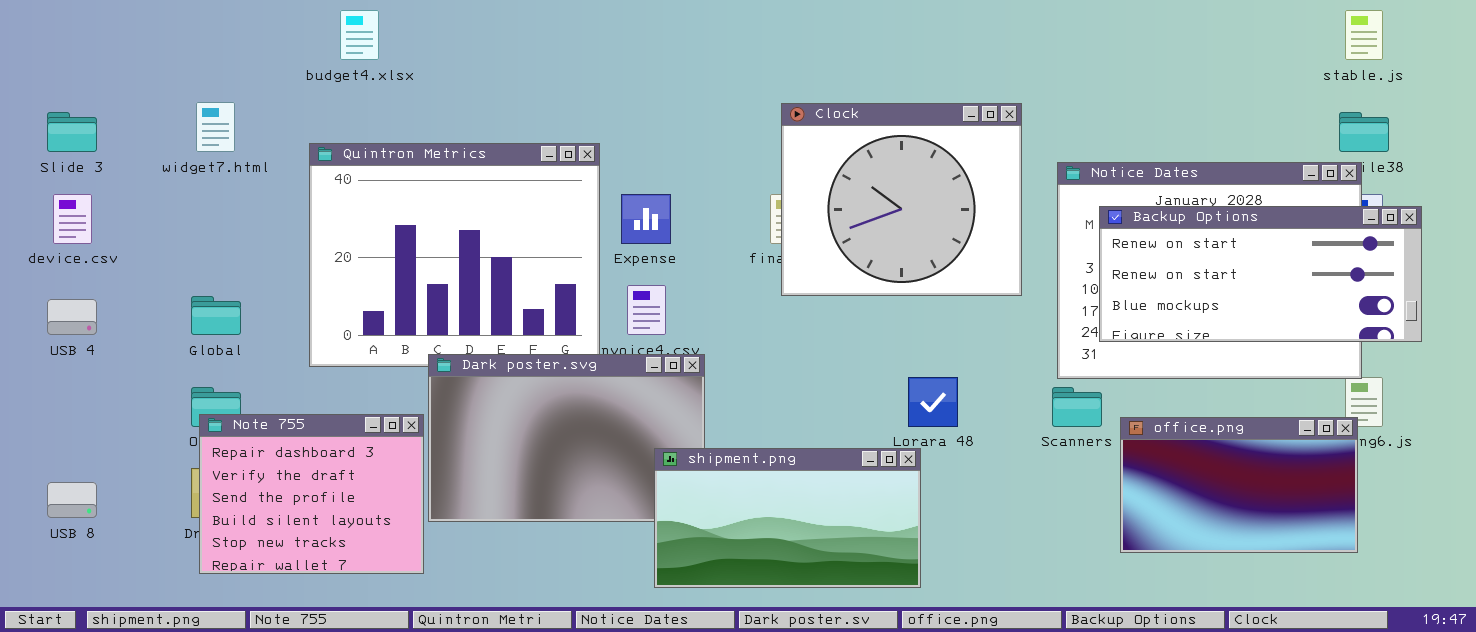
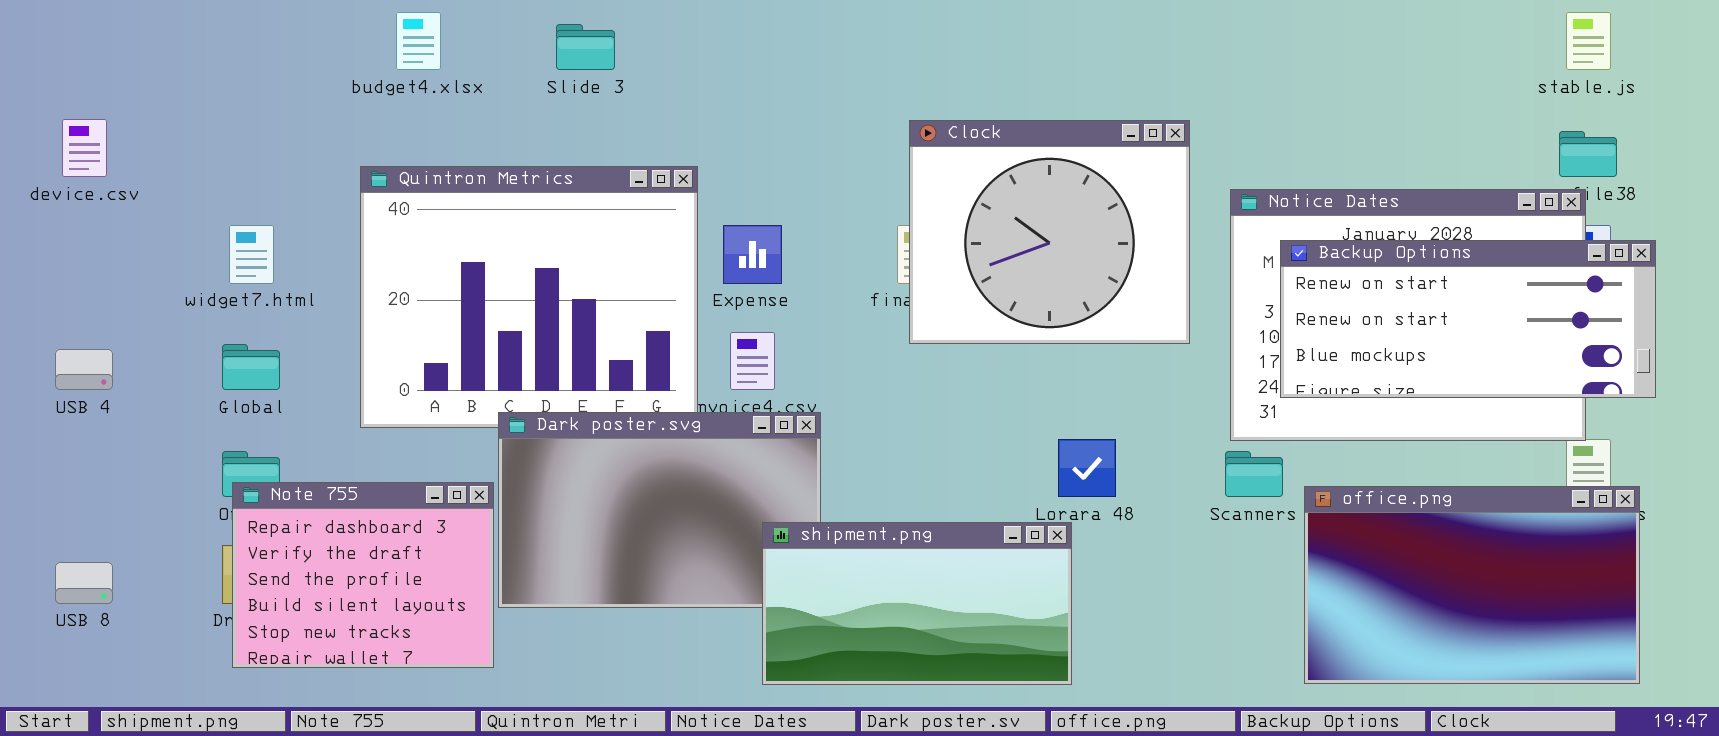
widget7.html: [196,102,235,152] -> [229,225,274,284], moved
Slide 3: [47,112,97,152] -> [556,24,615,70], moved
device.csv: [53,194,92,244] -> [62,119,107,177], moved
office.png: [1120,417,1358,553] -> [1304,486,1640,684], resized

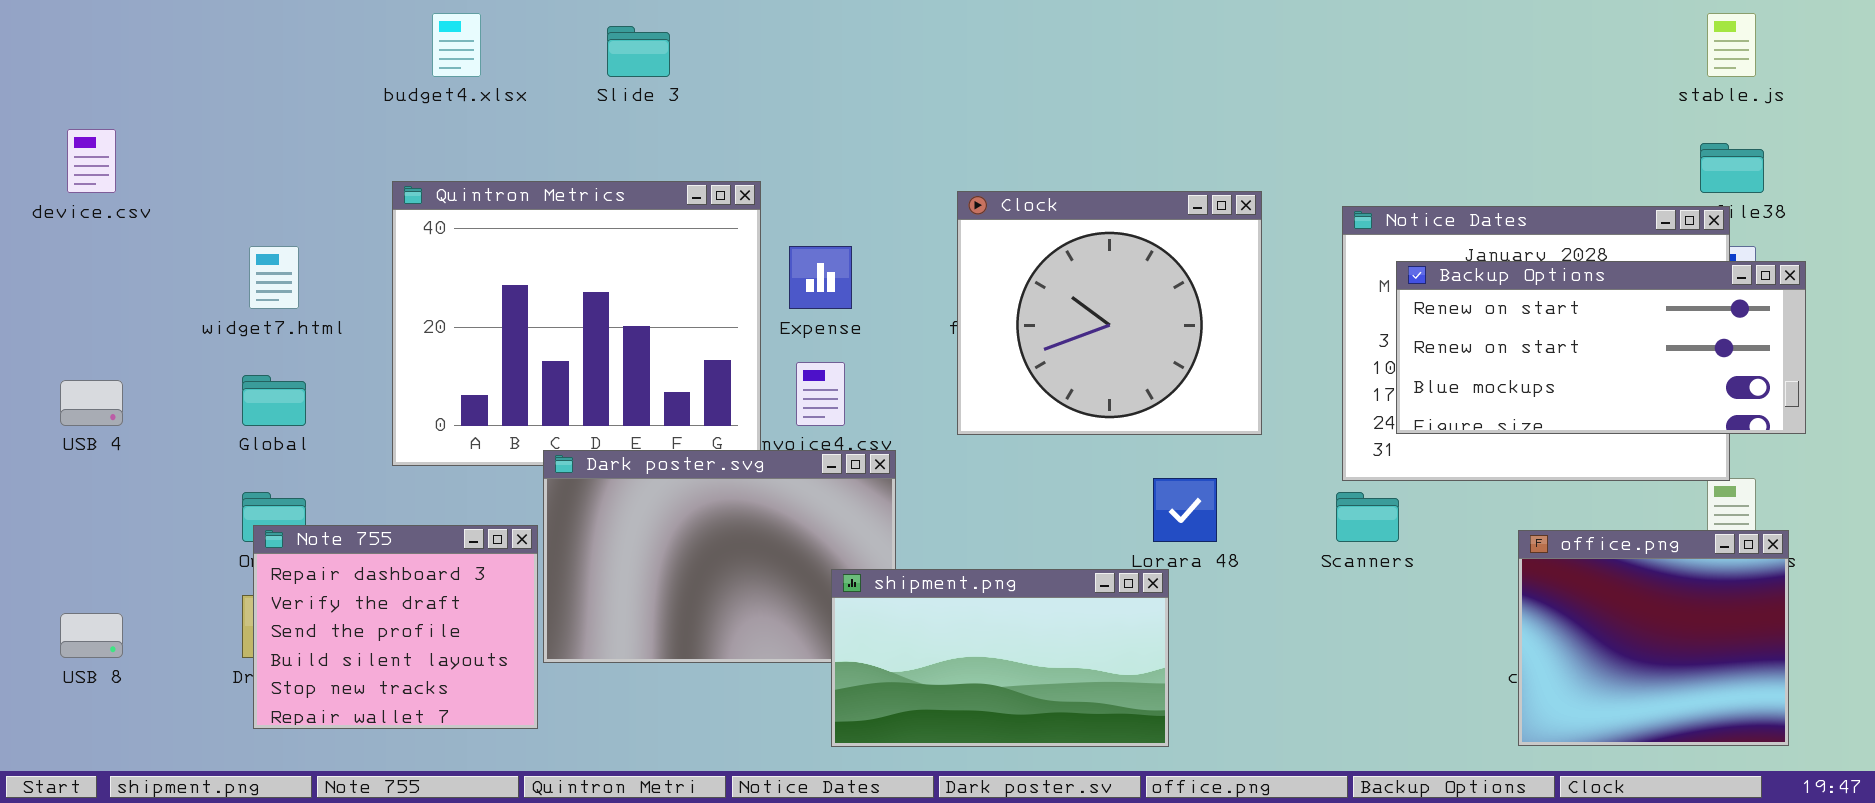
Clock: [909,120,1190,344] -> [957,191,1262,435], moved
office.png: [1304,486,1640,684] -> [1518,530,1789,746], resized

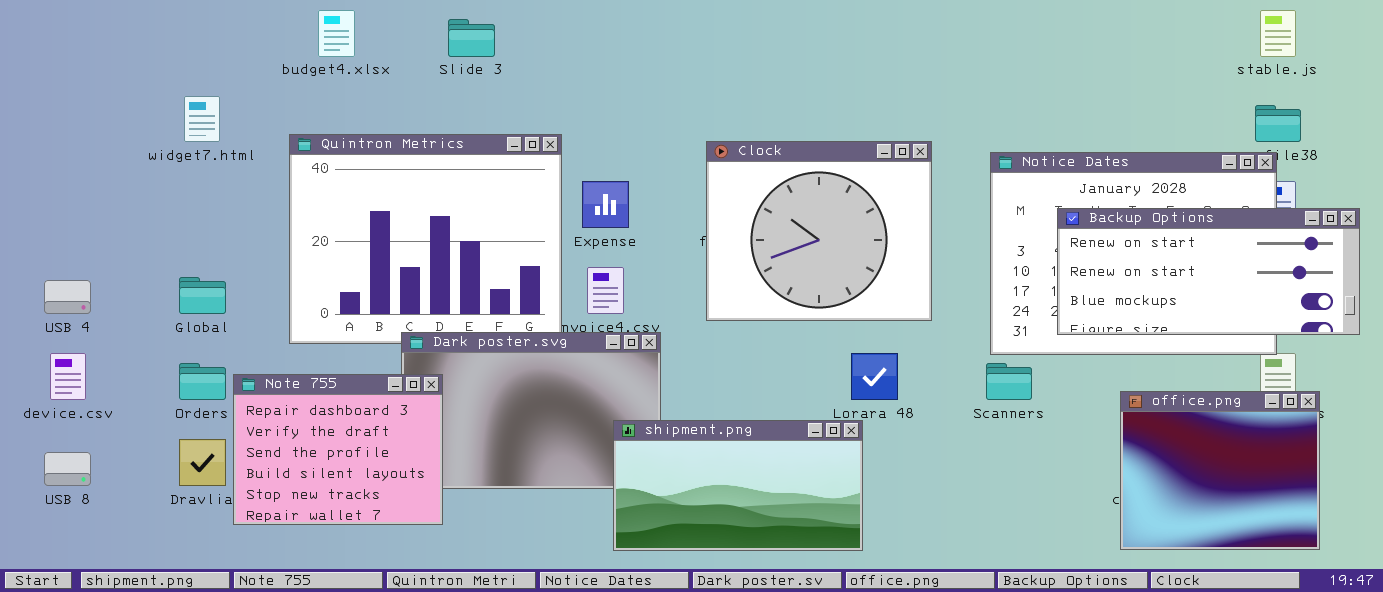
device.csv: [67,129,116,193] -> [50,353,86,400], moved
widget7.html: [249,246,299,309] -> [184,96,220,142], moved
Backup Options: [1396,261,1806,434] -> [1057,208,1360,335], moved
Note 755: [253,525,538,729] -> [233,374,443,525], moved

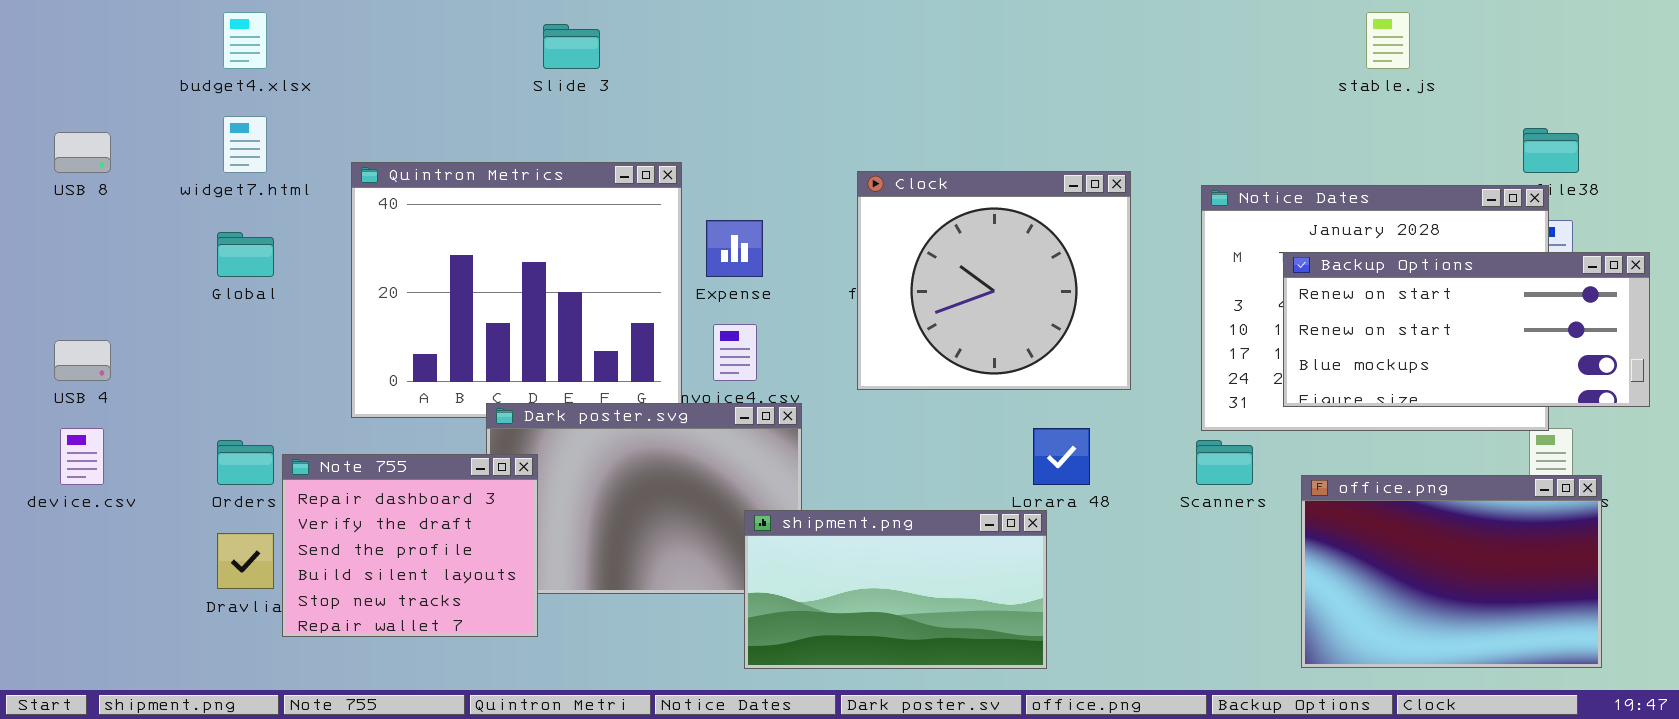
budget4.xlsx: [318,10,355,57] -> [223,12,267,69], moved
stable.js: [1260,10,1296,57] -> [1366,12,1410,69], moved
Global: [179,277,226,314] -> [217,232,274,277], moved
office.png: [1120,391,1320,550] -> [1301,475,1602,668], resized
USB 8: [44,452,91,486] -> [54,132,111,173], moved

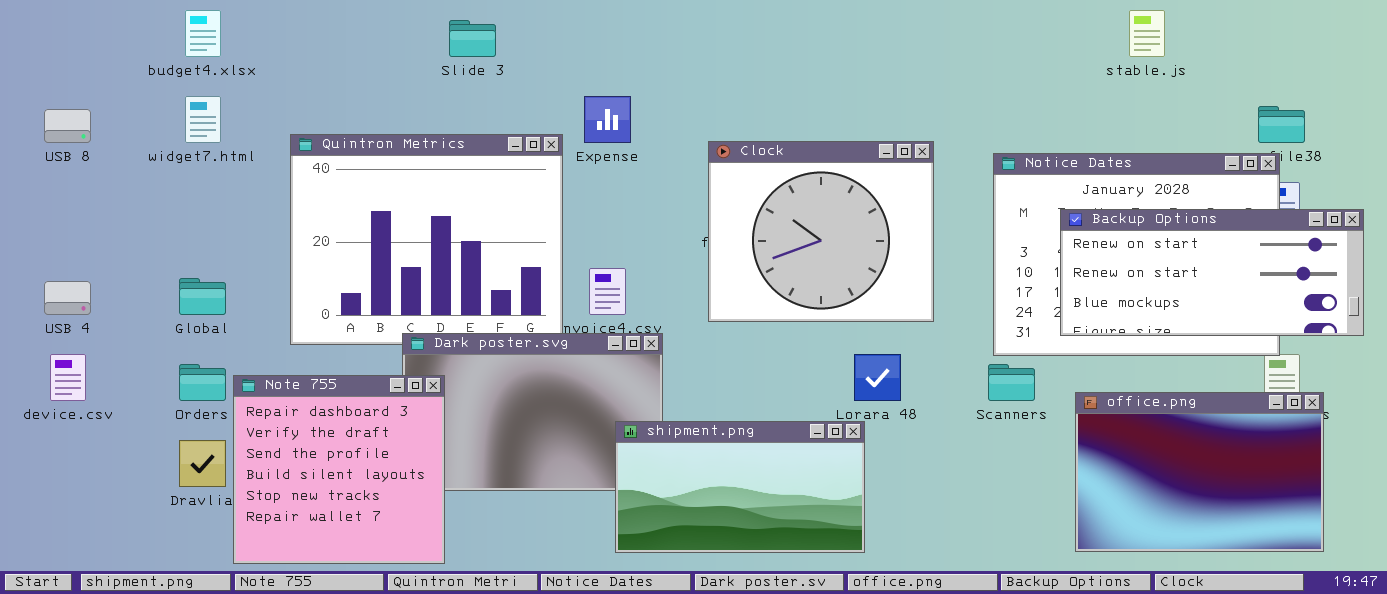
Expense: [706,220,763,277] -> [584,96,631,143], moved
Global: [217,232,274,277] -> [179,278,226,315], moved
Note 755: [282,454,538,637] -> [233,375,445,564], resized

